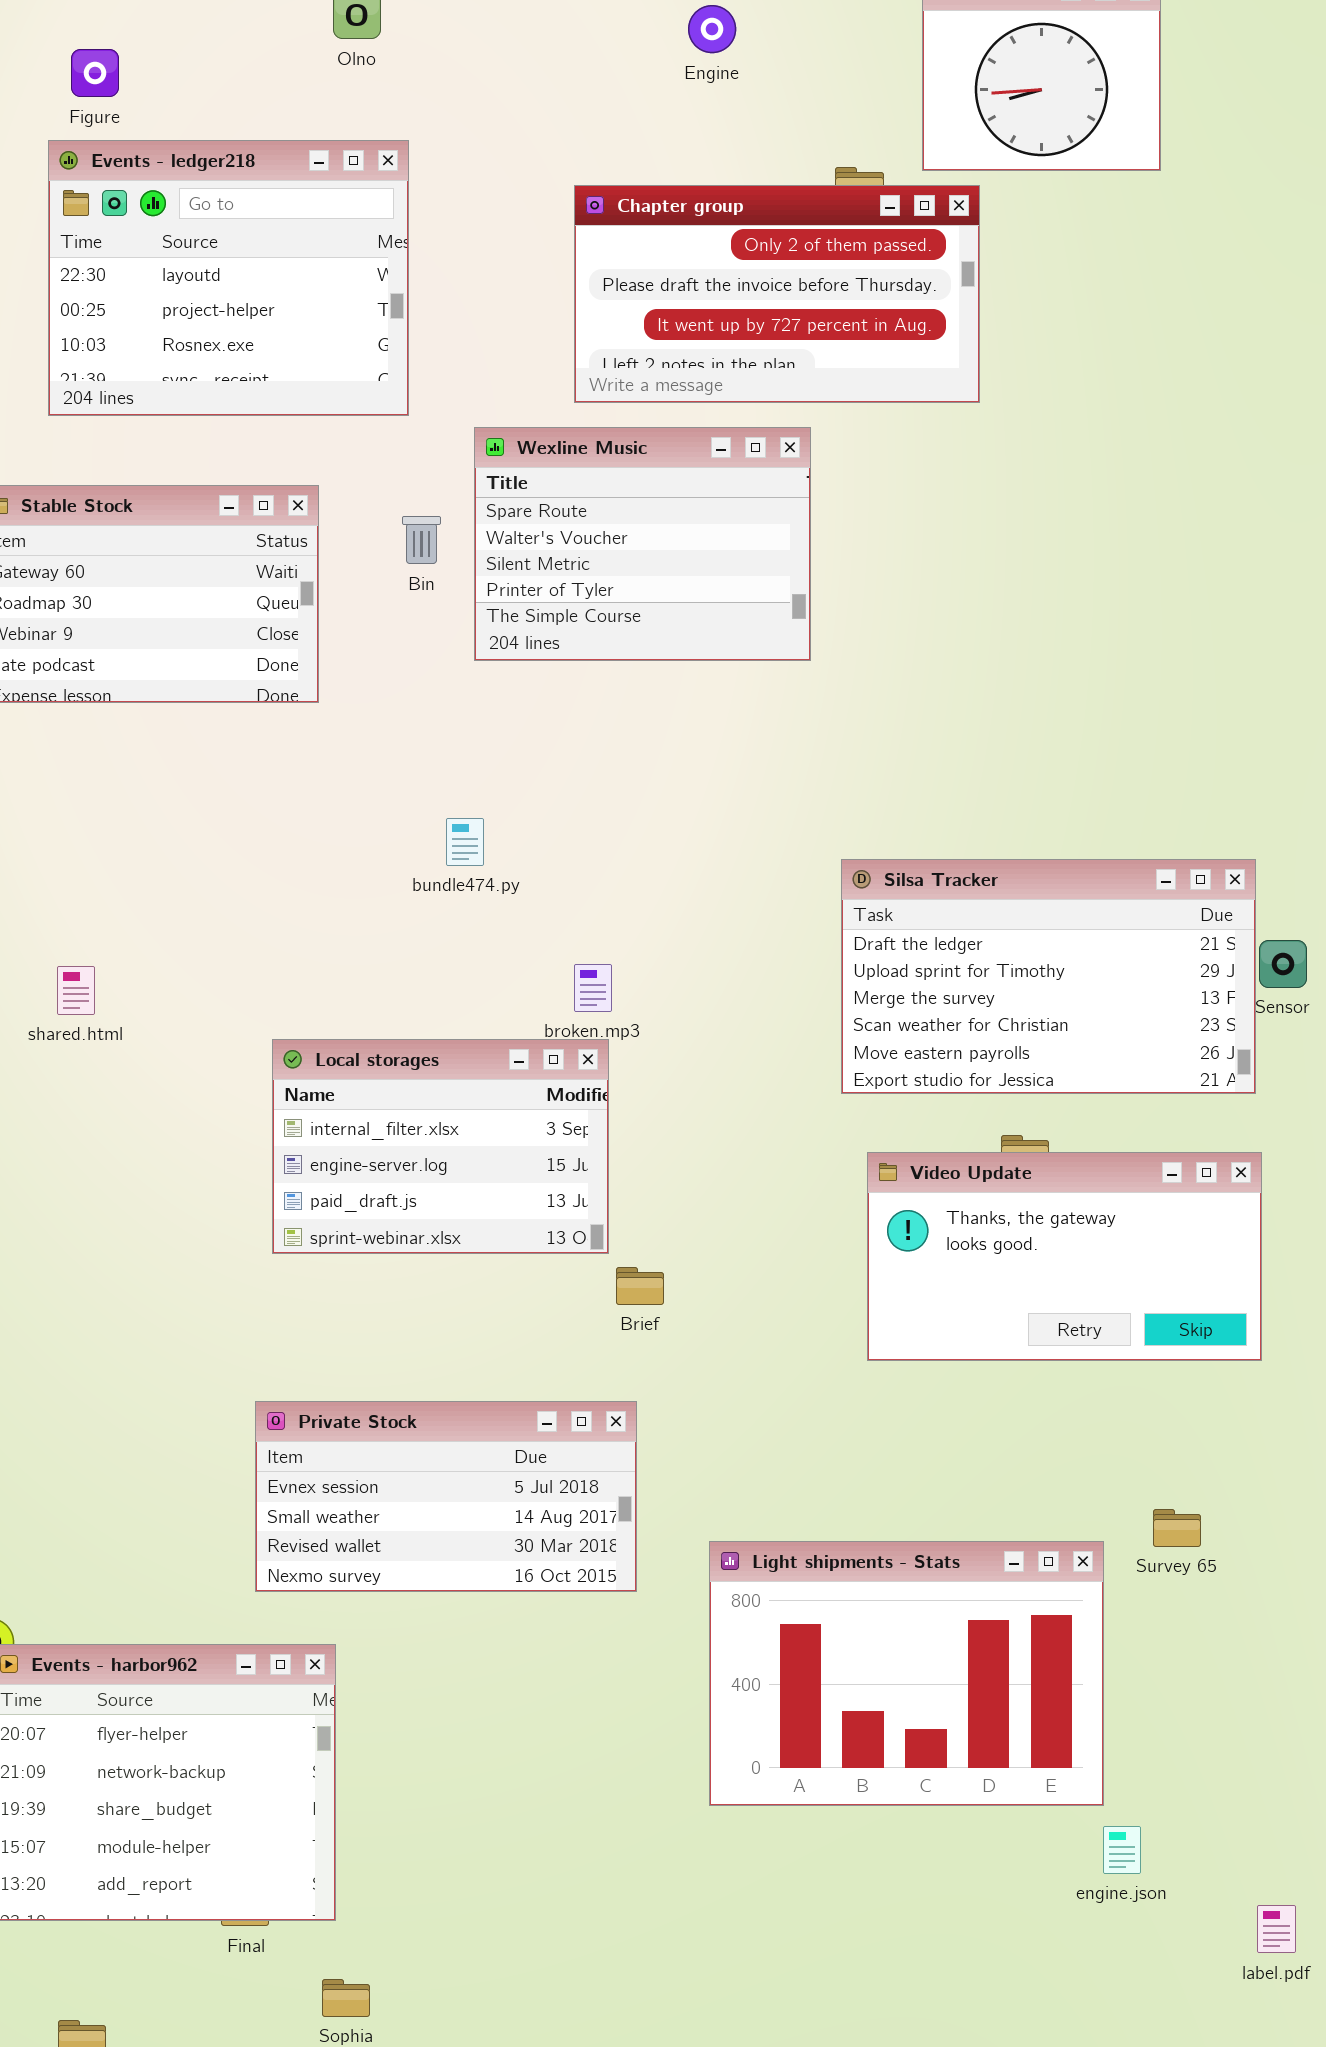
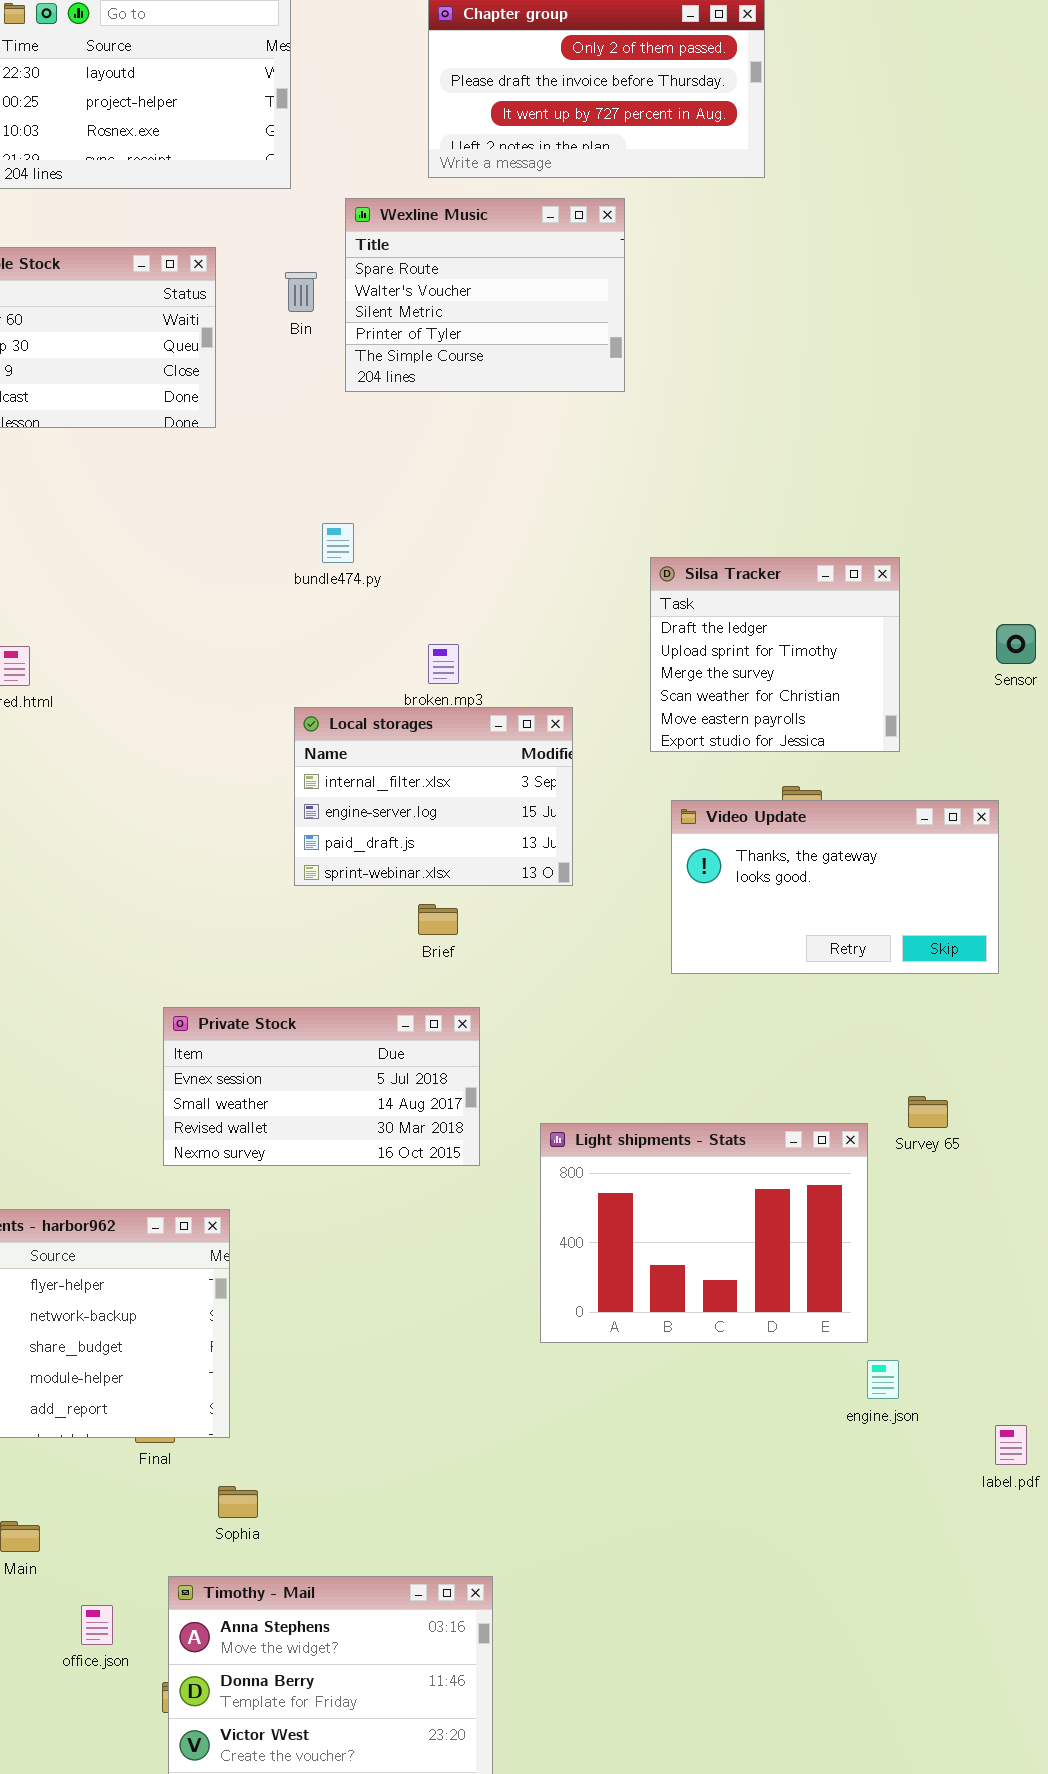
Silsa Tracker: [841,859,1256,1094] -> [650,557,900,752], resized
Local storages: [272,1039,609,1254] -> [294,707,573,886], moved
Brief: [616,1267,664,1305] -> [418,904,458,935], moved

